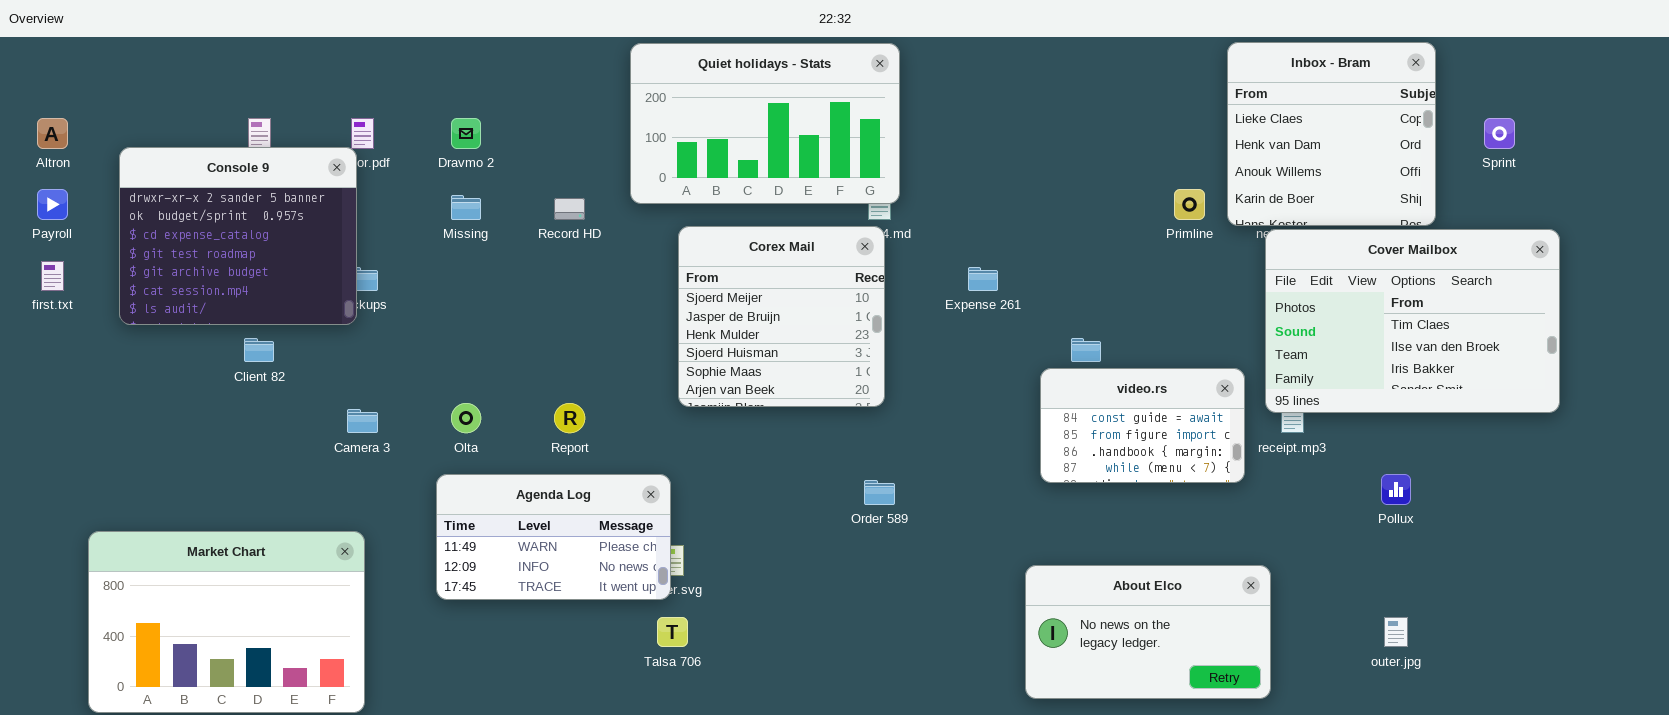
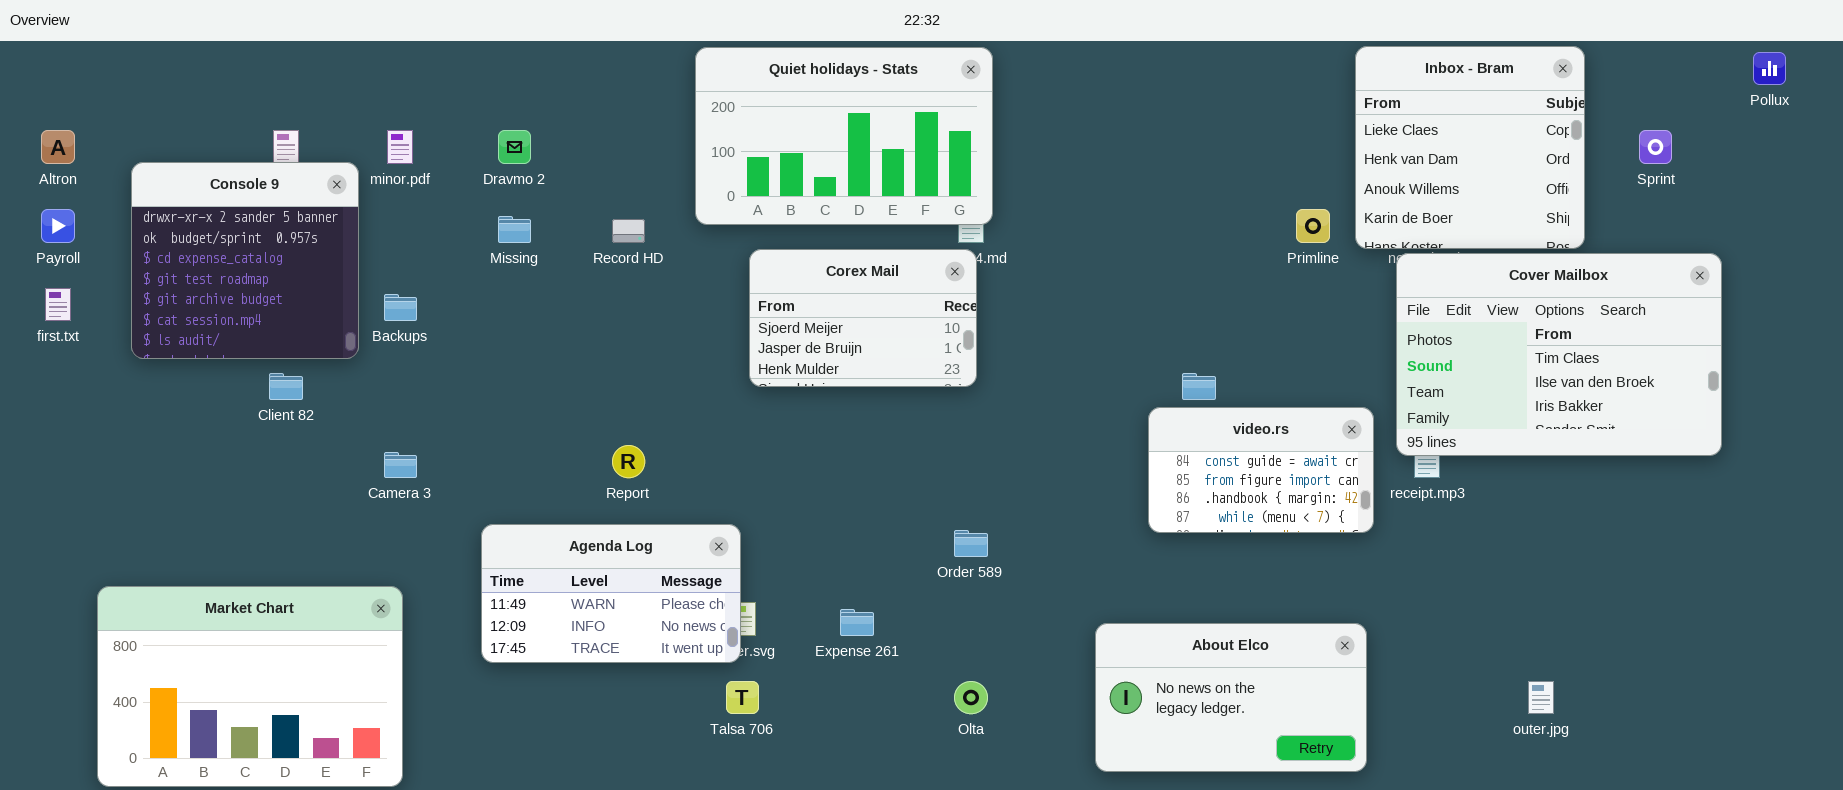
Console 9: [119,147,357,325] -> [131,162,359,359], resized
Corex Mail: [678,226,885,407] -> [749,249,977,387], resized
Expense 261: [968,267,998,291] -> [840,609,874,636], moved
Olta: [451,403,481,433] -> [954,681,988,714], moved
Pollux: [1381,474,1411,505] -> [1753,52,1786,85], moved
About Elco: [1025,565,1271,699] -> [1095,623,1367,772], moved

